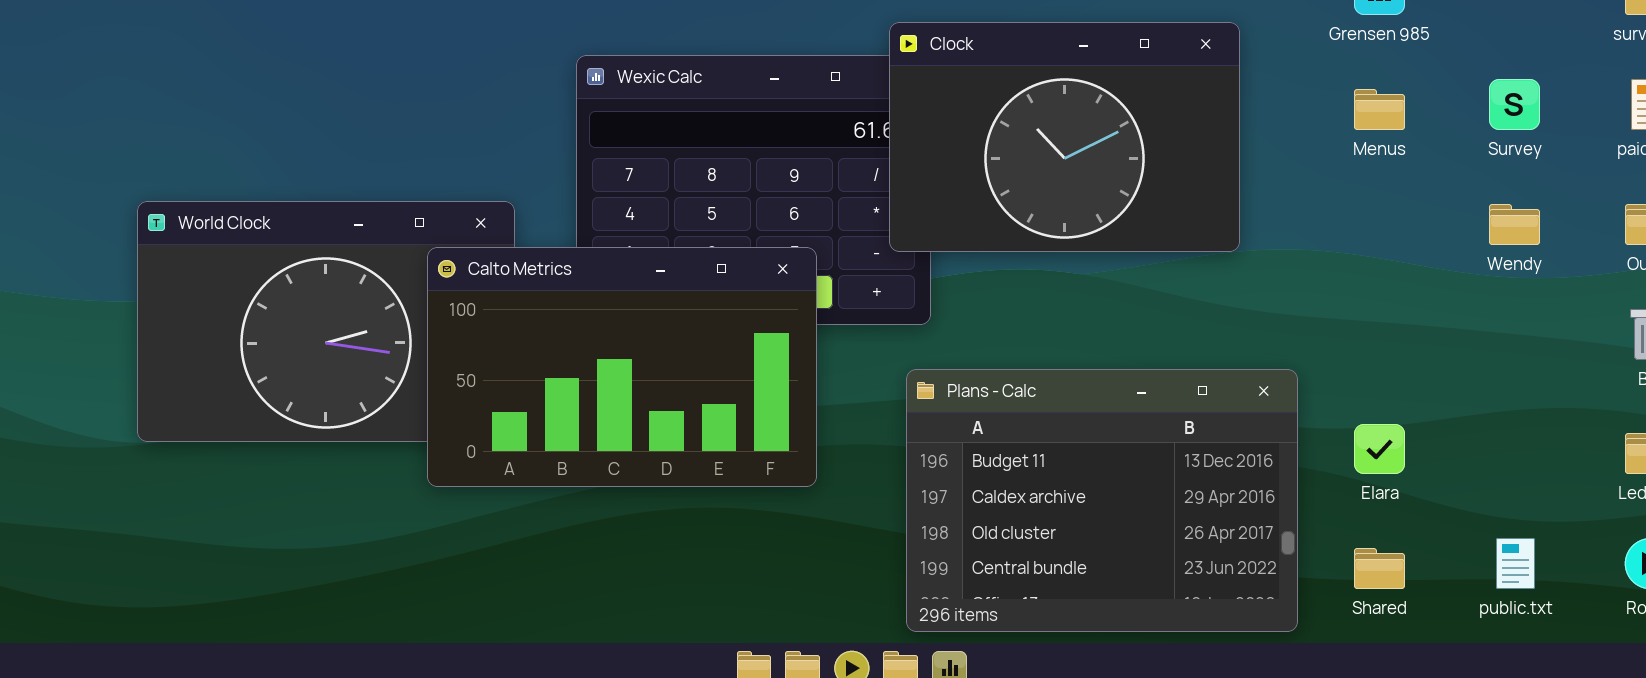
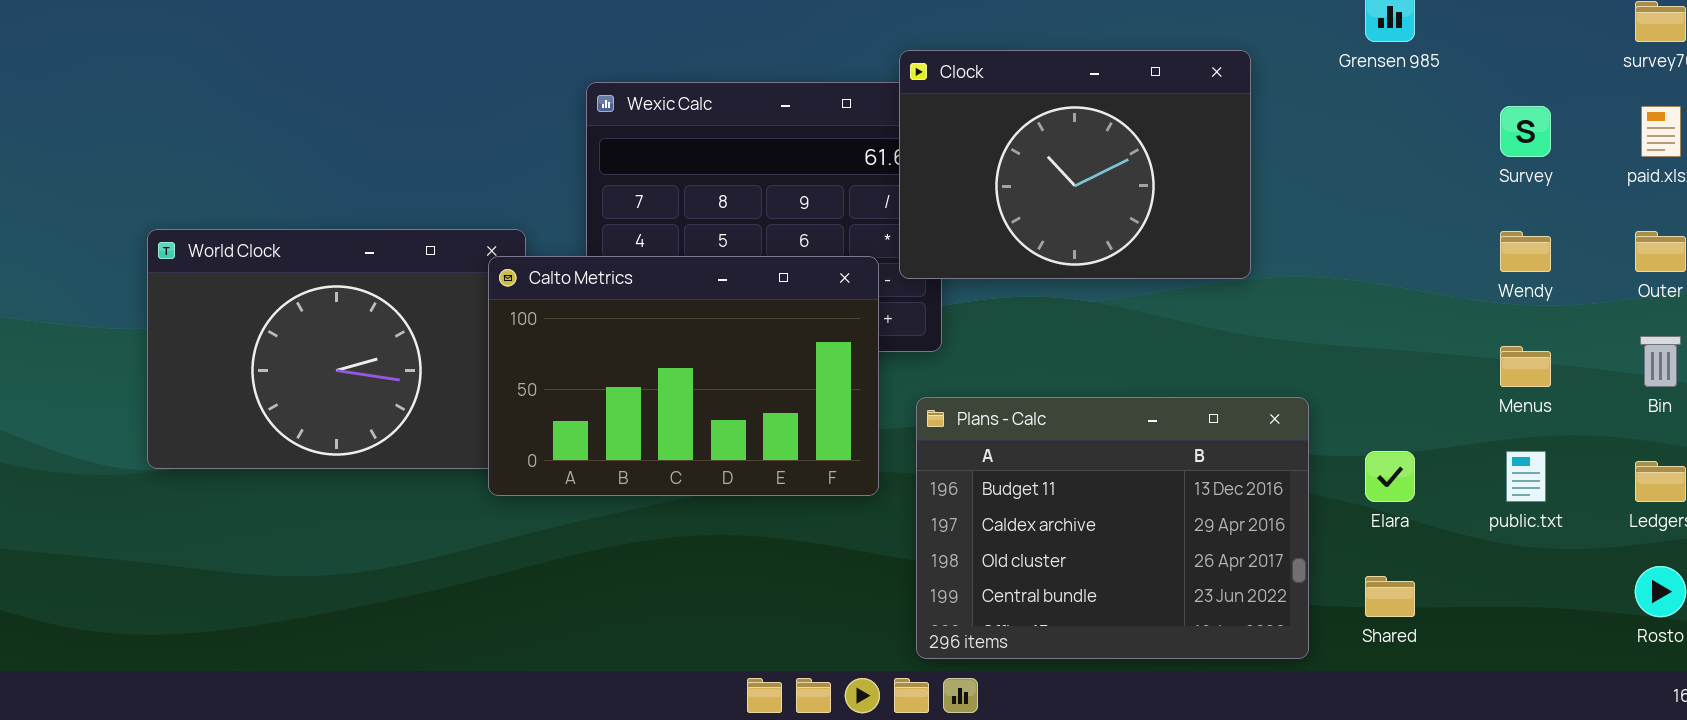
Menus: [1354,89,1405,130] -> [1500,346,1551,387], moved
Calto Metrics: [427,247,817,487] -> [488,256,879,496], moved
public.txt: [1496,538,1535,589] -> [1506,451,1546,502], moved

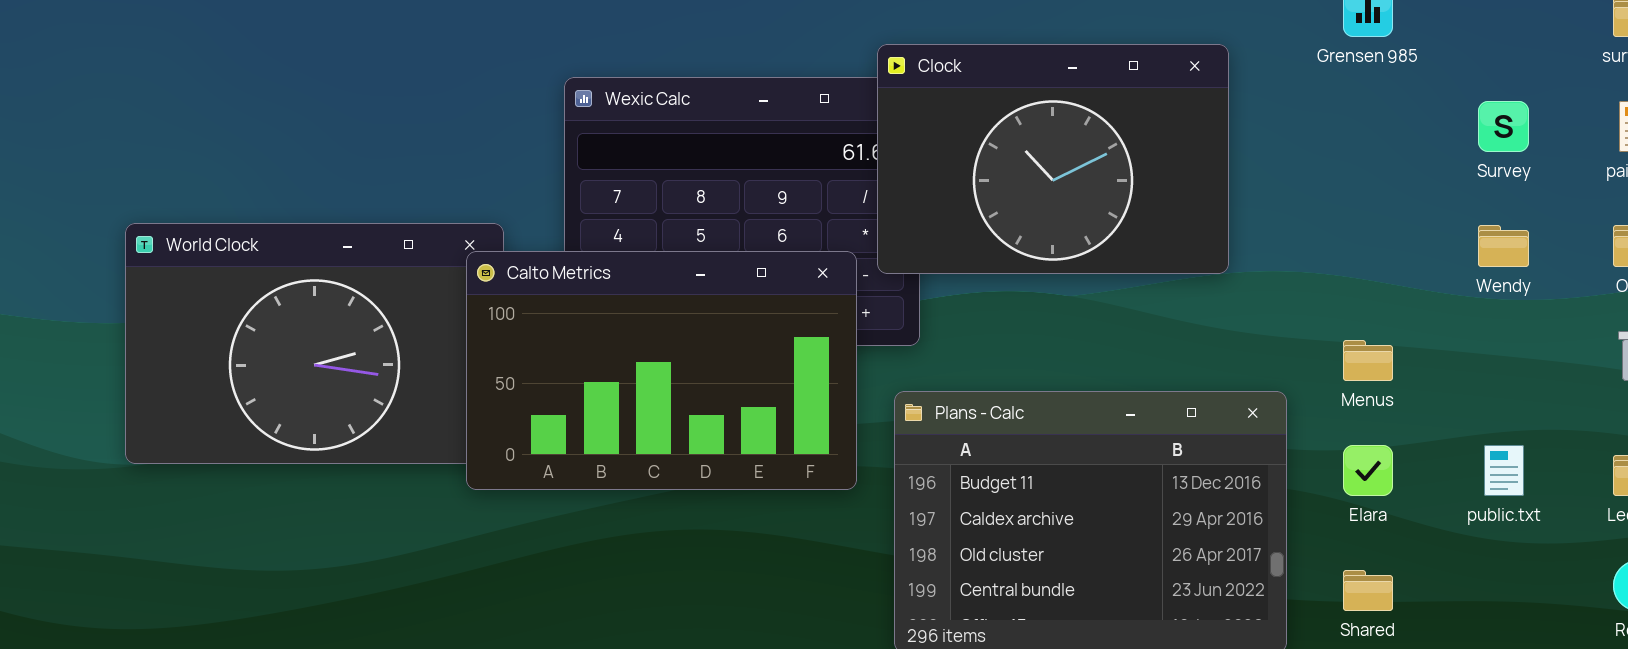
Menus: [1500,346,1551,387] -> [1343,340,1393,381], moved

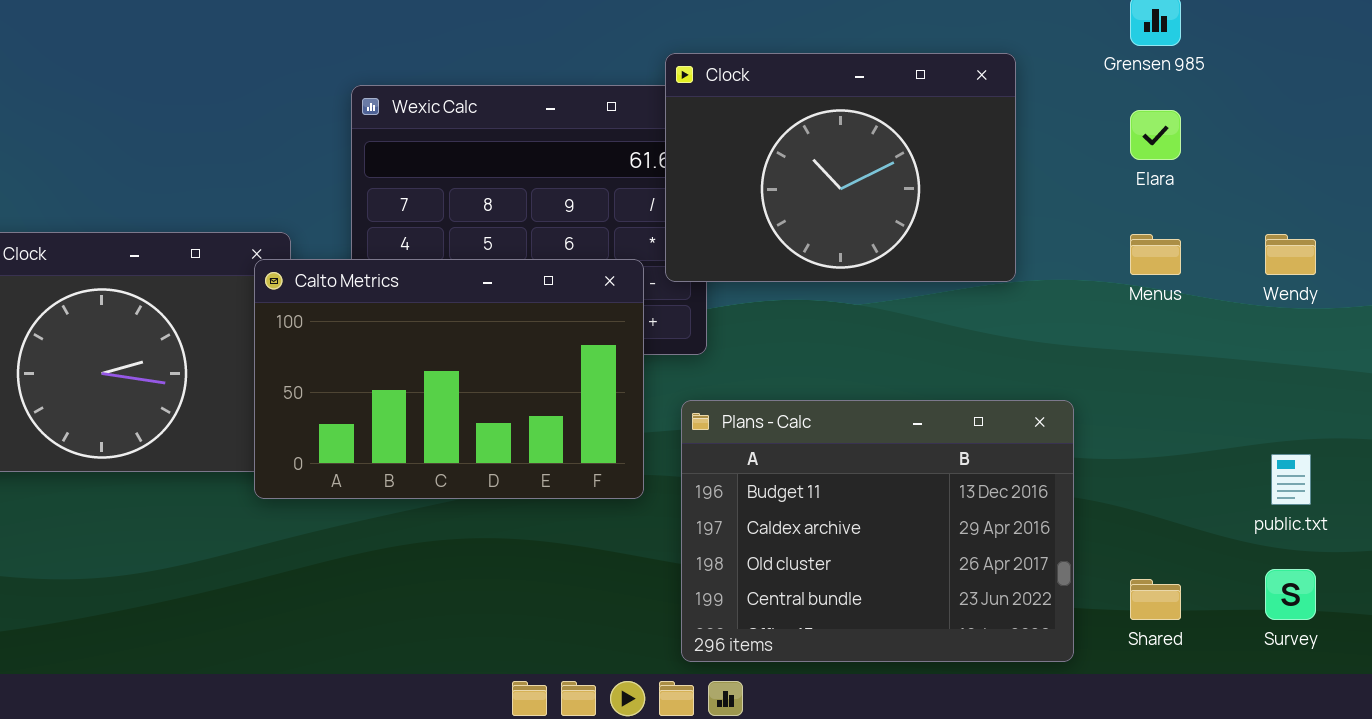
Survey: [1478,101,1529,152] -> [1265,569,1316,620], moved
Menus: [1343,340,1393,381] -> [1130,234,1181,275], moved
Elara: [1343,445,1393,496] -> [1130,110,1181,160], moved

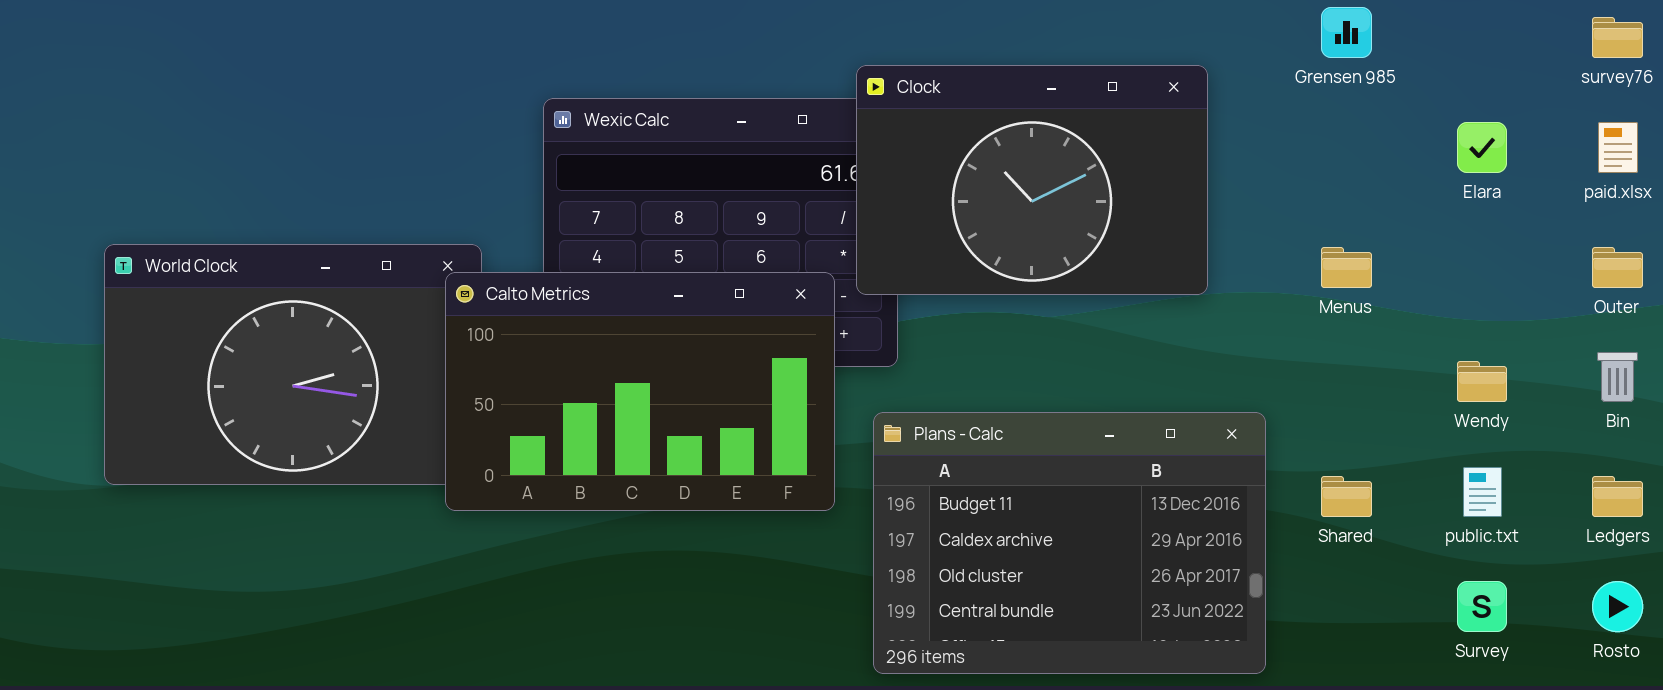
Elara: [1130,110,1181,160] -> [1457,122,1507,173], moved
Wendy: [1265,234,1316,275] -> [1457,361,1507,402], moved
Shared: [1130,579,1181,620] -> [1321,476,1372,517], moved

